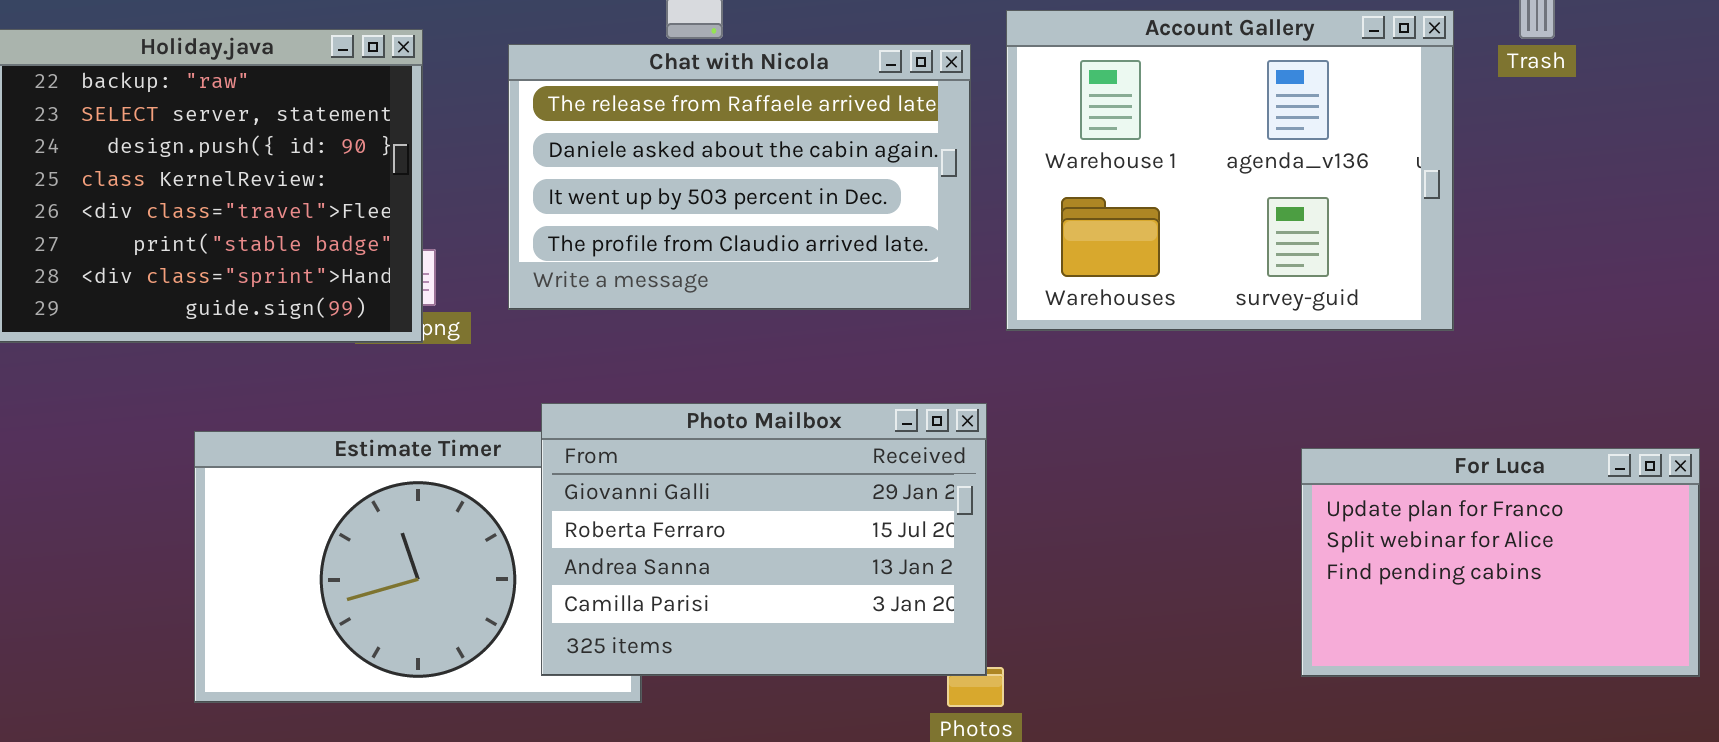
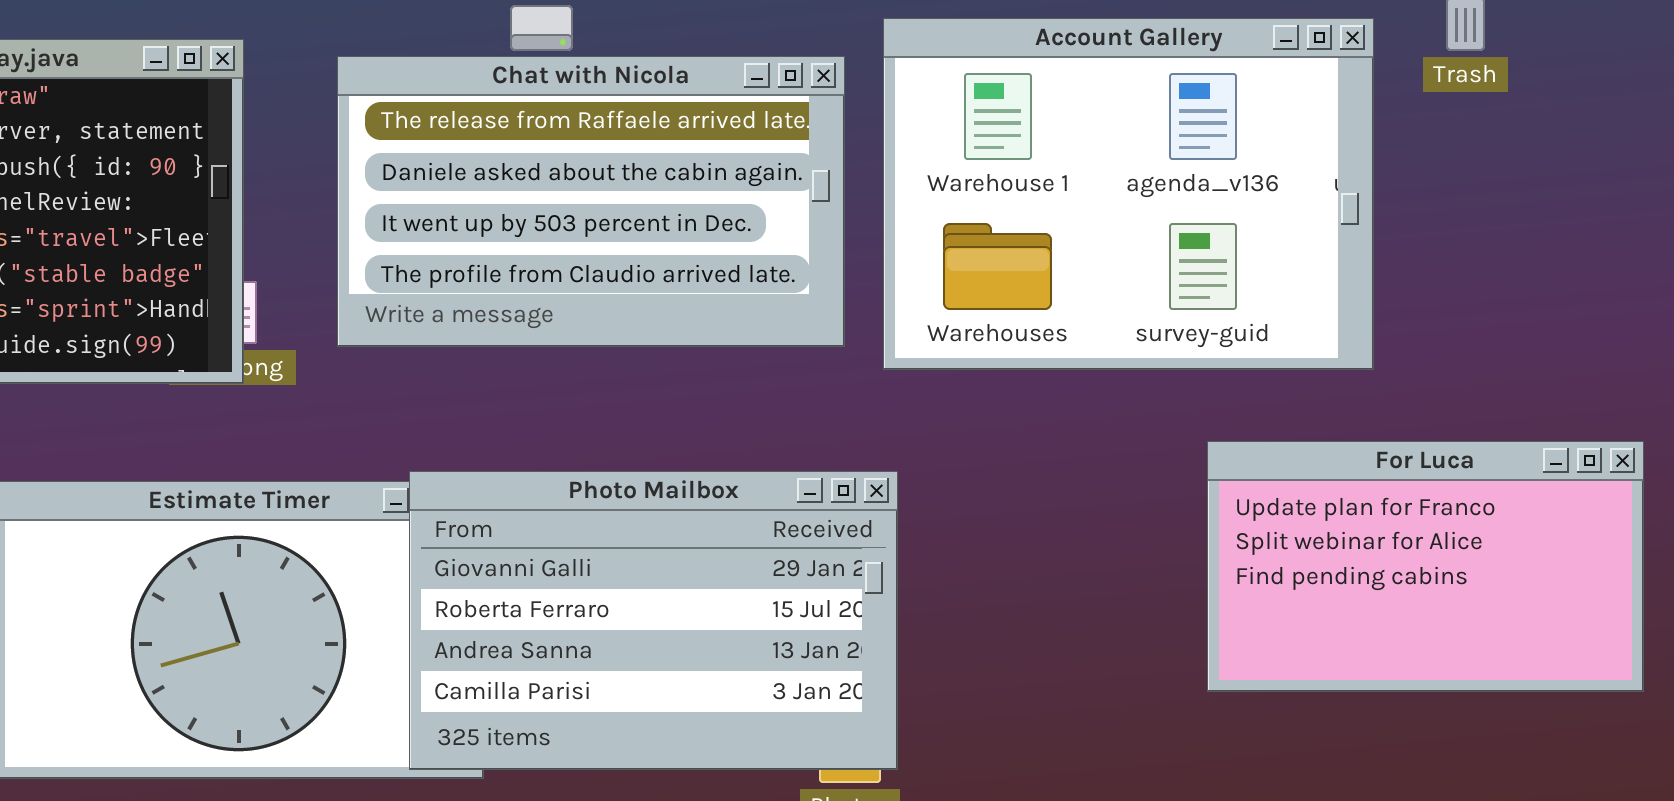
Photo Mailbox: [541,403,987,676] -> [409,471,898,770], moved
For Luca: [1301,448,1700,677] -> [1207,441,1644,692], moved

